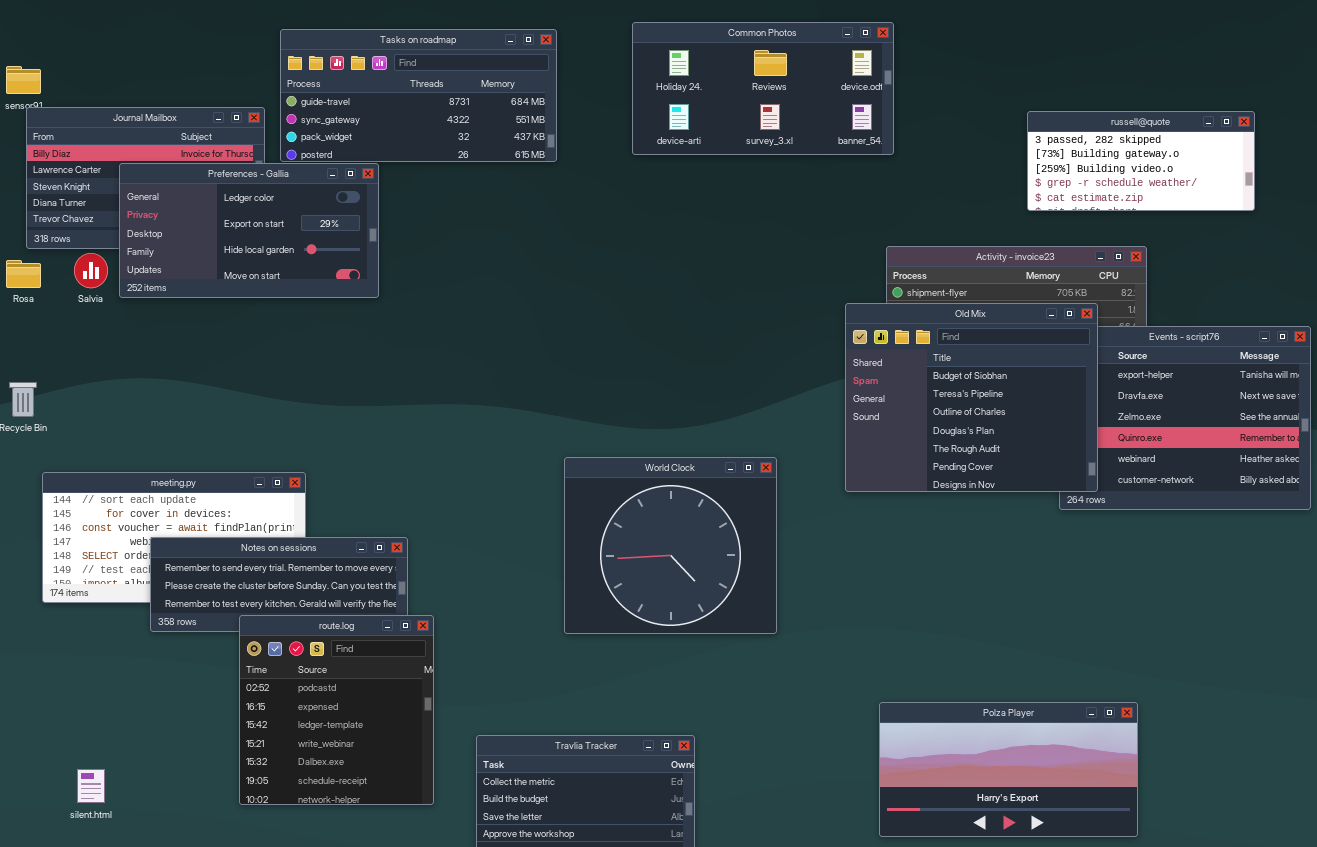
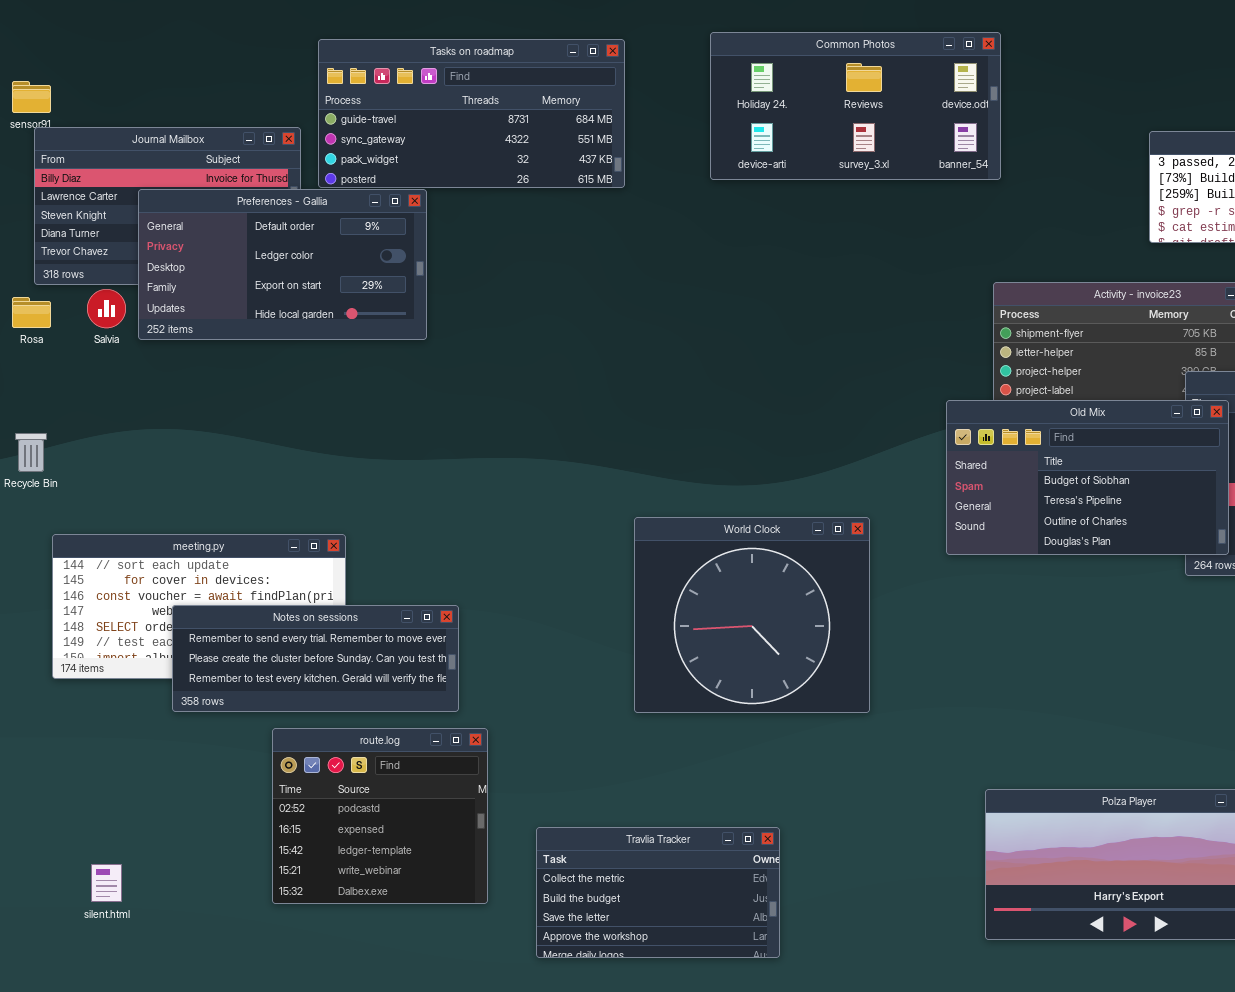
Preferences - Gallia: [119,163,379,298] -> [138,189,427,340], scrolled up 1 row
Old Mix: [845,303,1098,492] -> [946,400,1229,555], resized
route.log: [239,615,434,805] -> [272,728,488,904], resized

